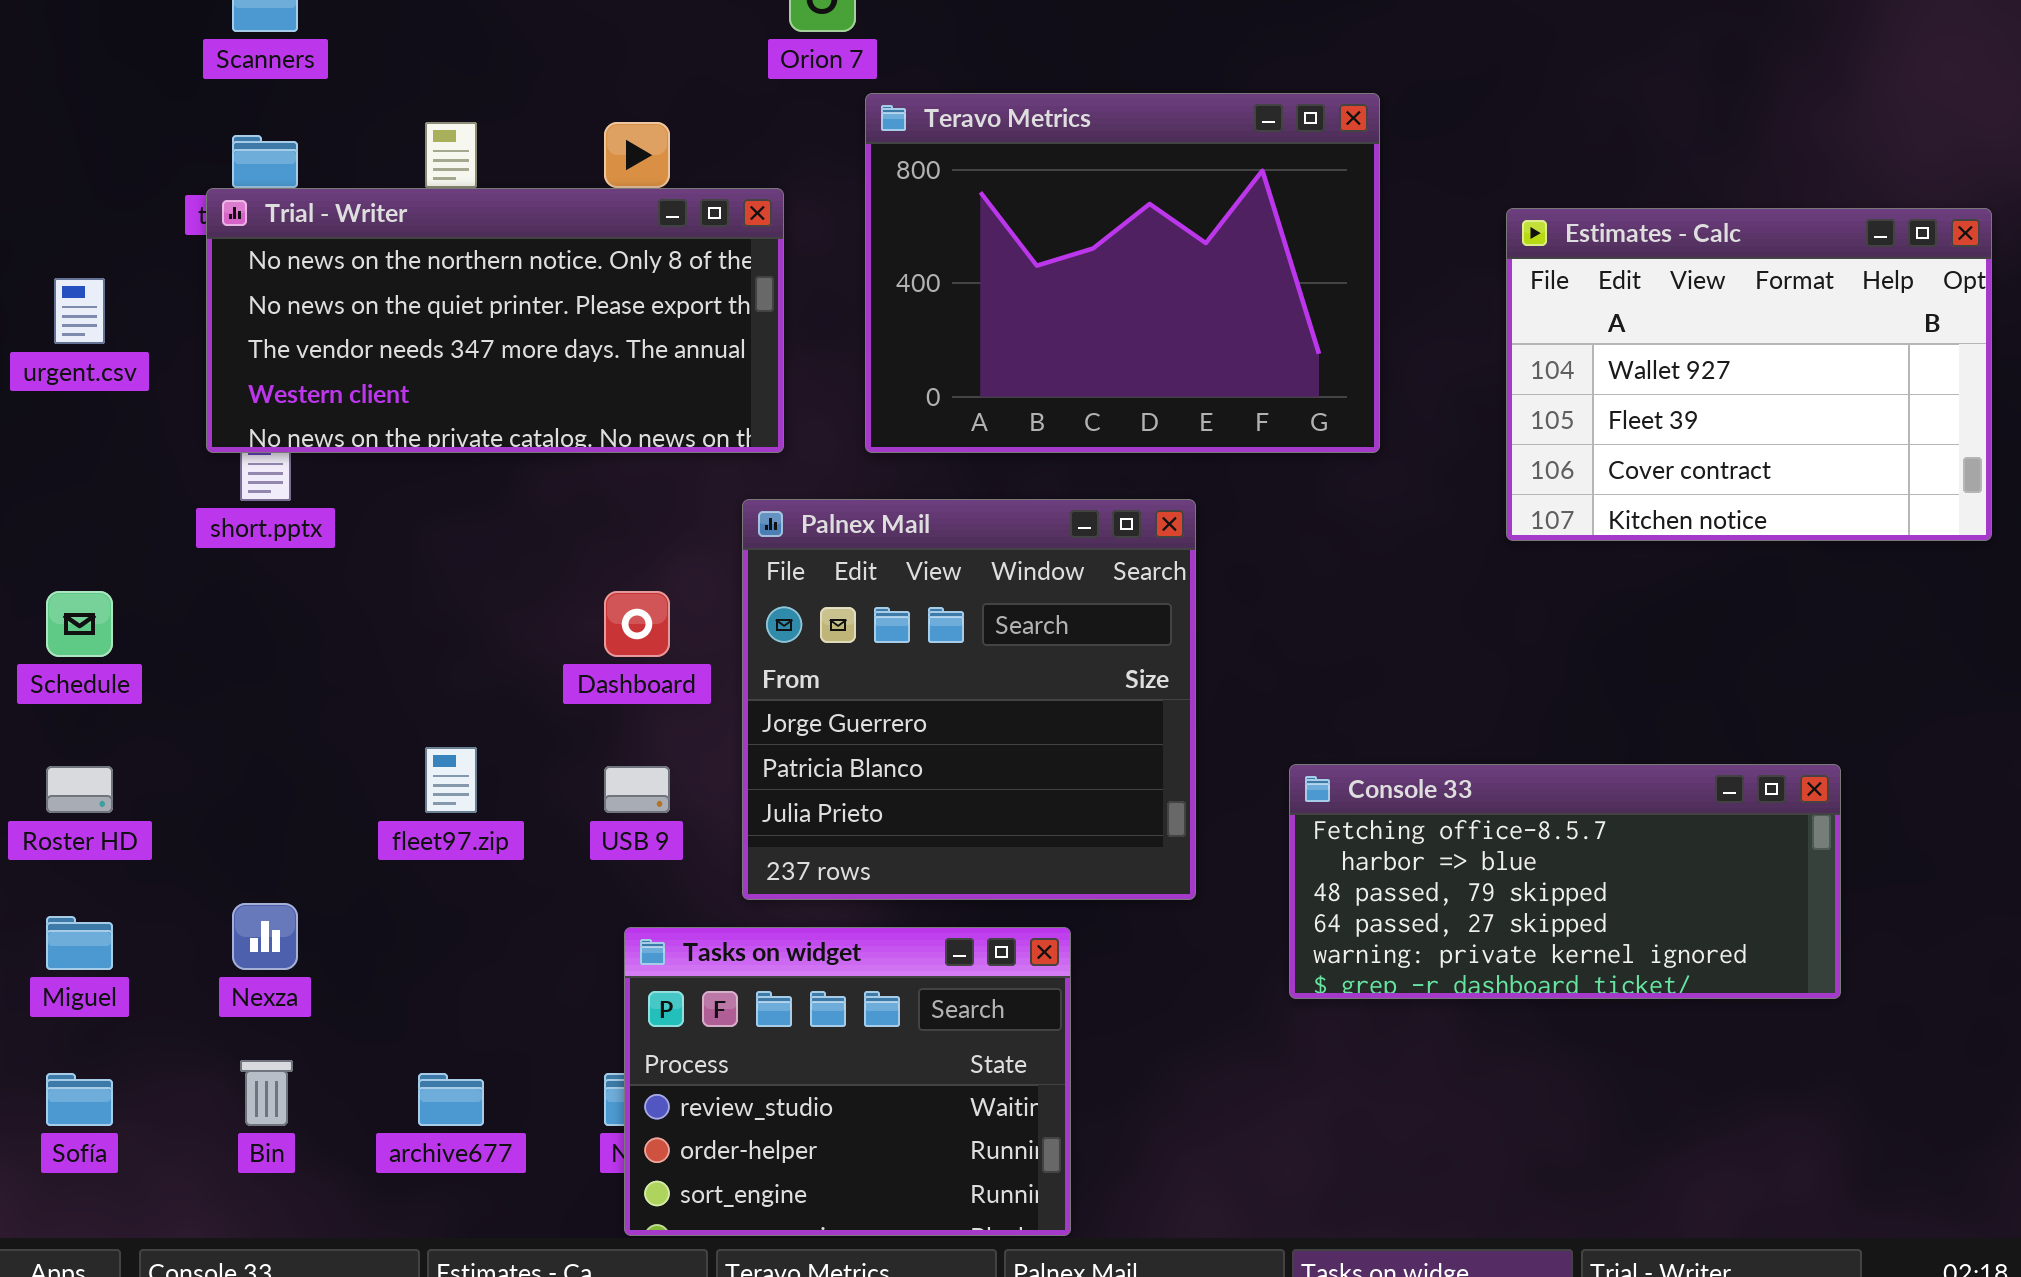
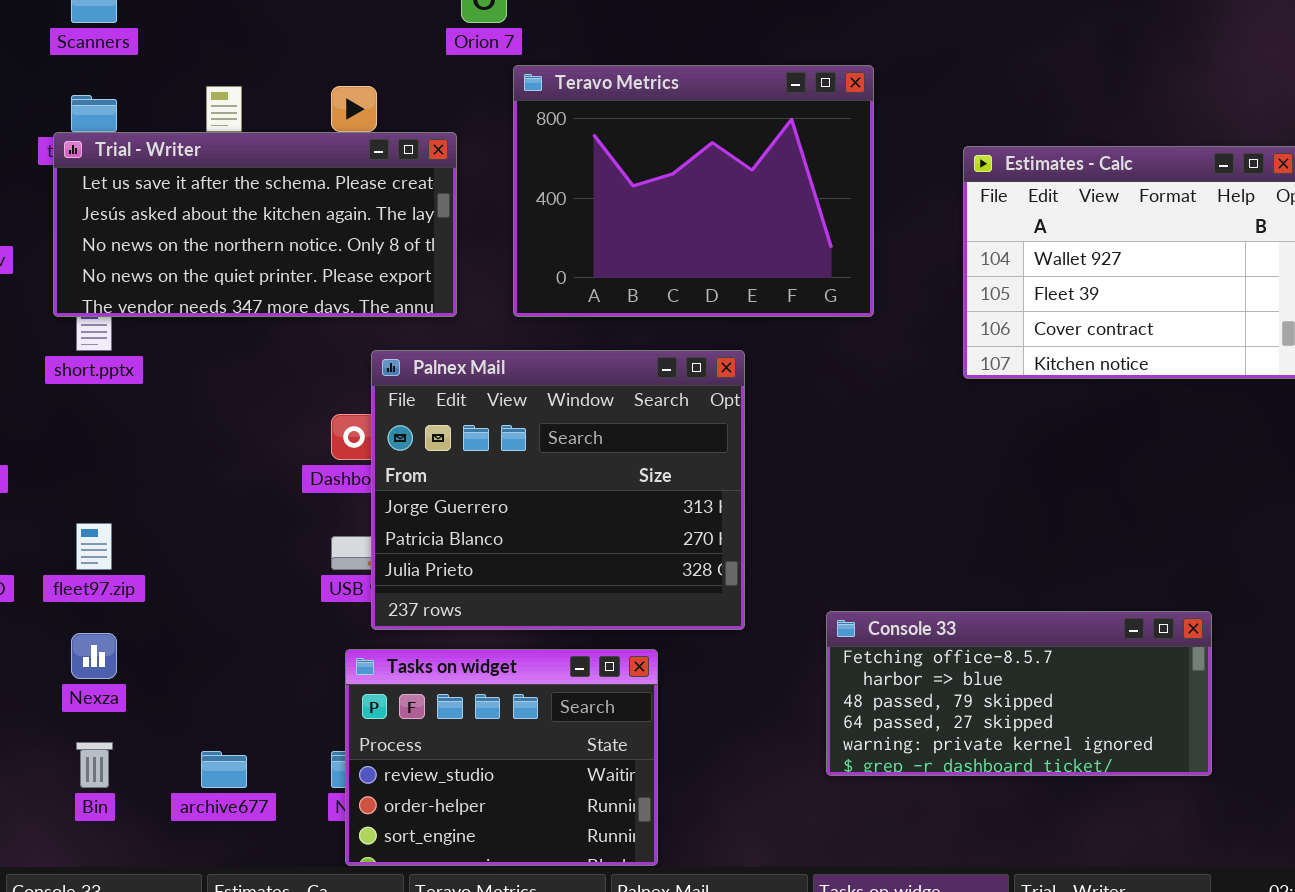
Trial - Writer: [206,188,784,453] -> [53,132,457,317], scrolled up 2 rows
Palnex Mail: [742,499,1196,900] -> [371,350,745,630], resized
fleet97.zip: [425,747,477,813] -> [76,523,112,570], moved
Console 33: [1289,764,1841,999] -> [826,611,1212,776], moved

